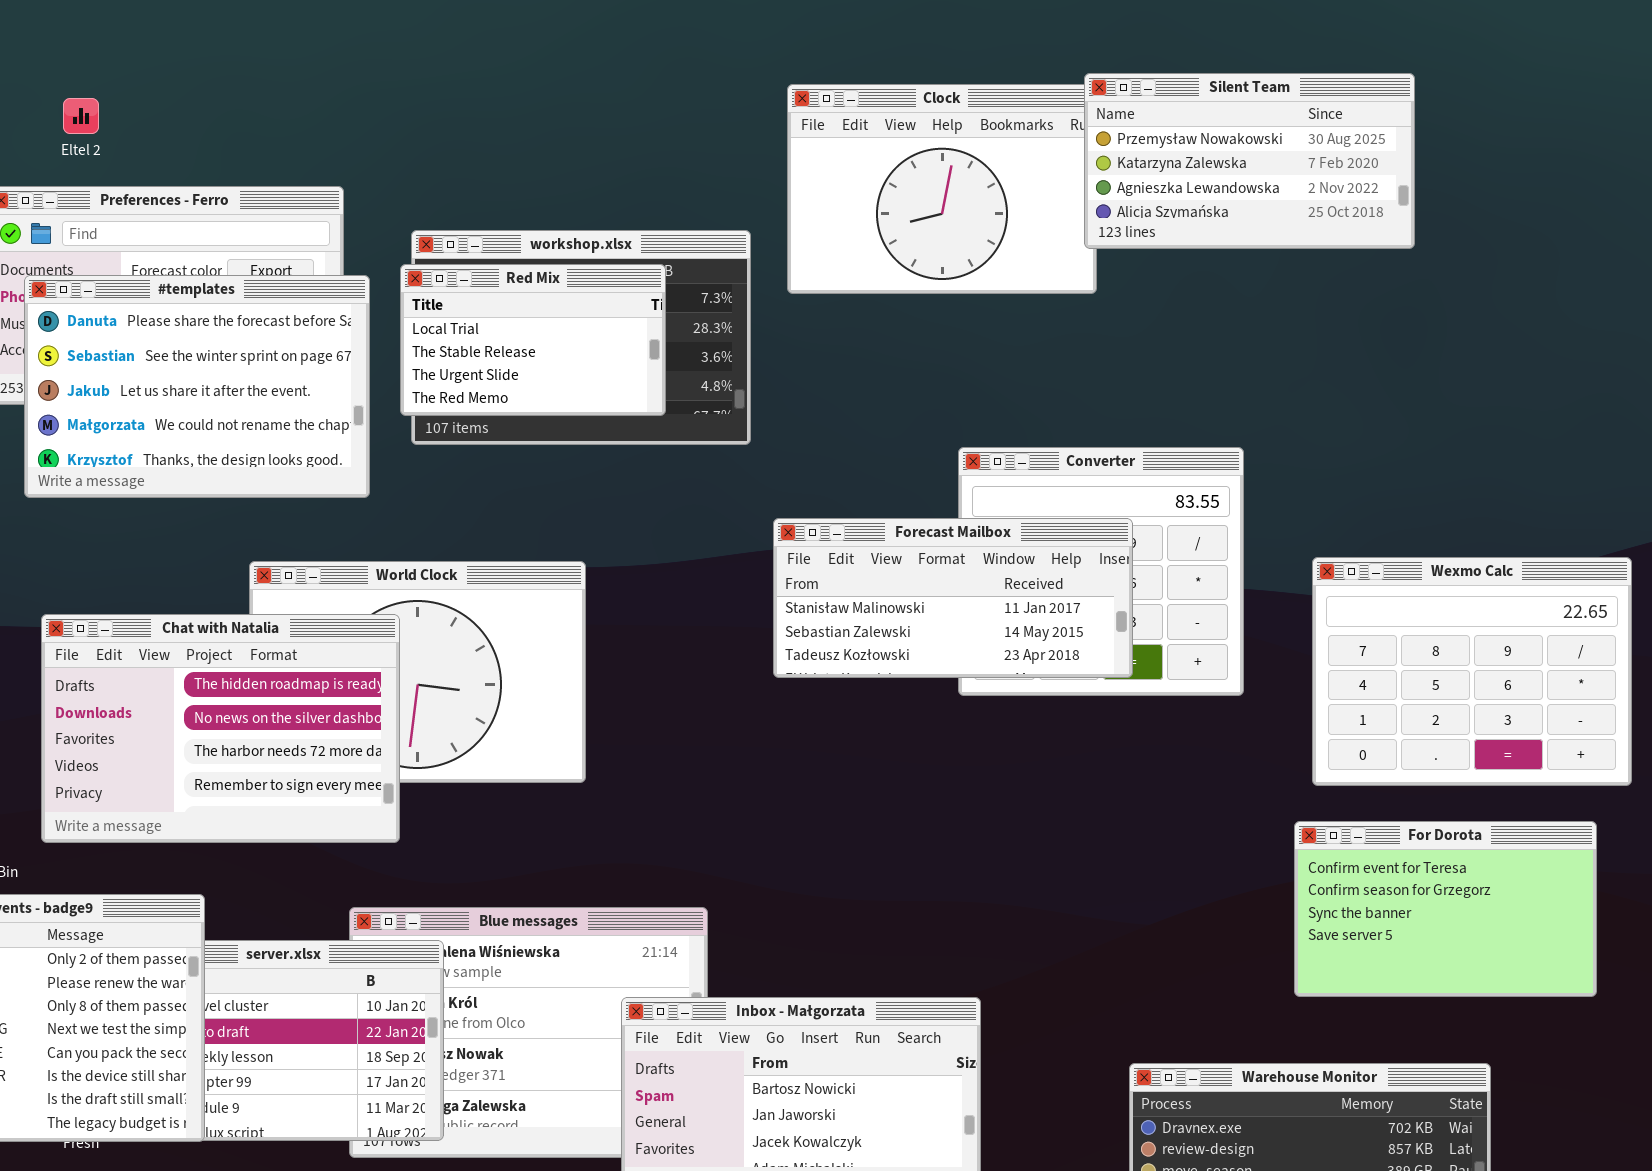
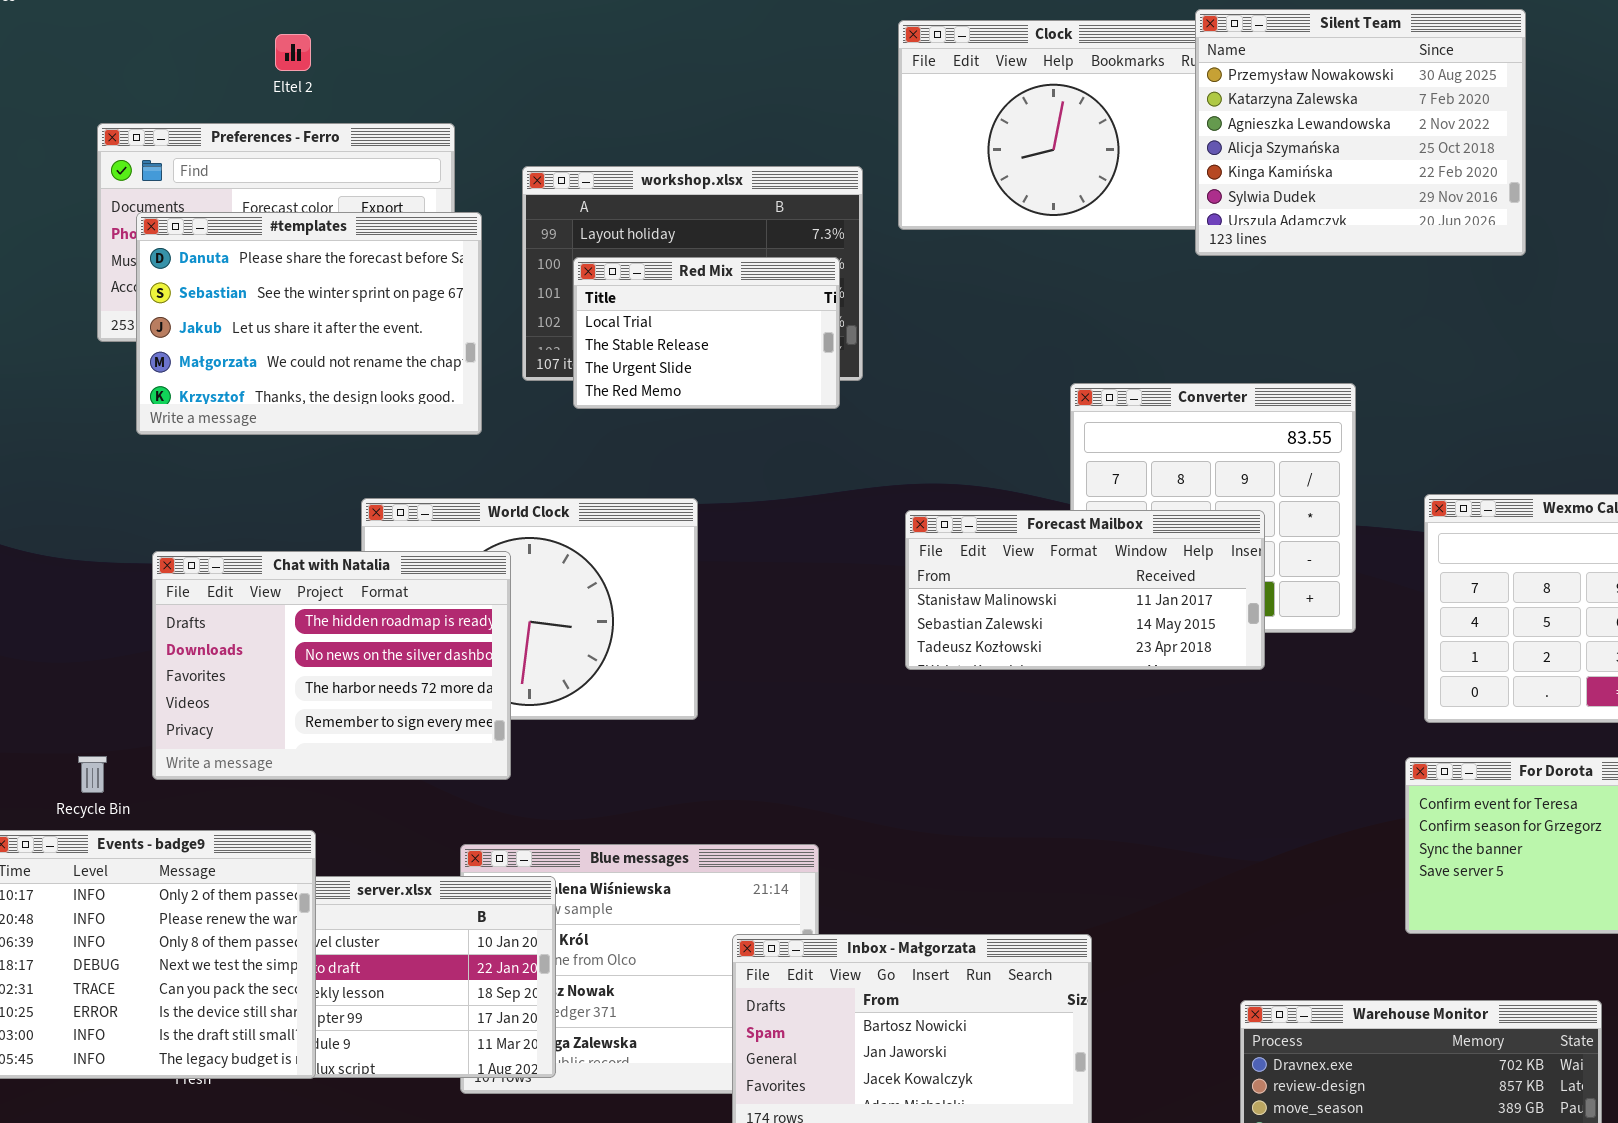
Silent Team: [1084,73,1415,249] -> [1195,9,1526,256], resized
Eltel 2: [63,98,99,134] -> [275,34,311,71], moved
Red Mix: [400,264,666,416] -> [573,257,840,409], moved
Forecast Mailbox: [773,518,1133,678] -> [905,510,1265,670], moved

